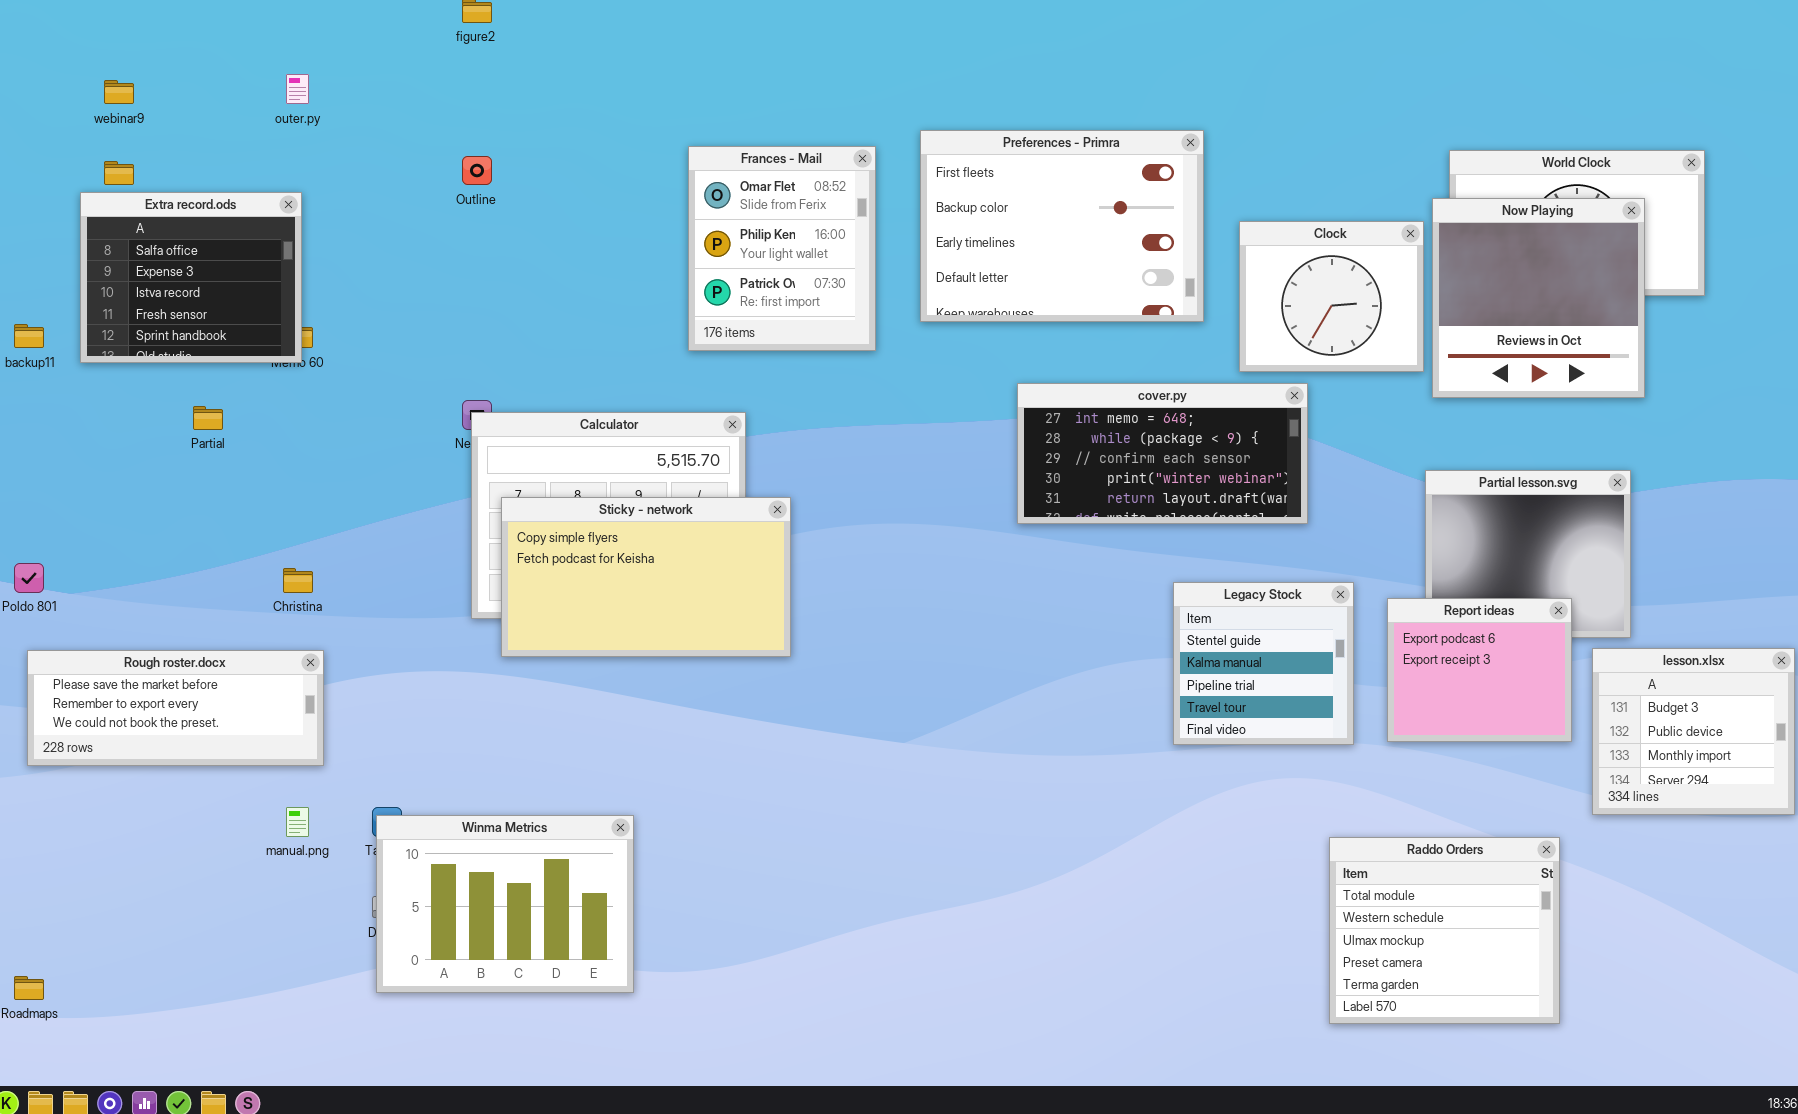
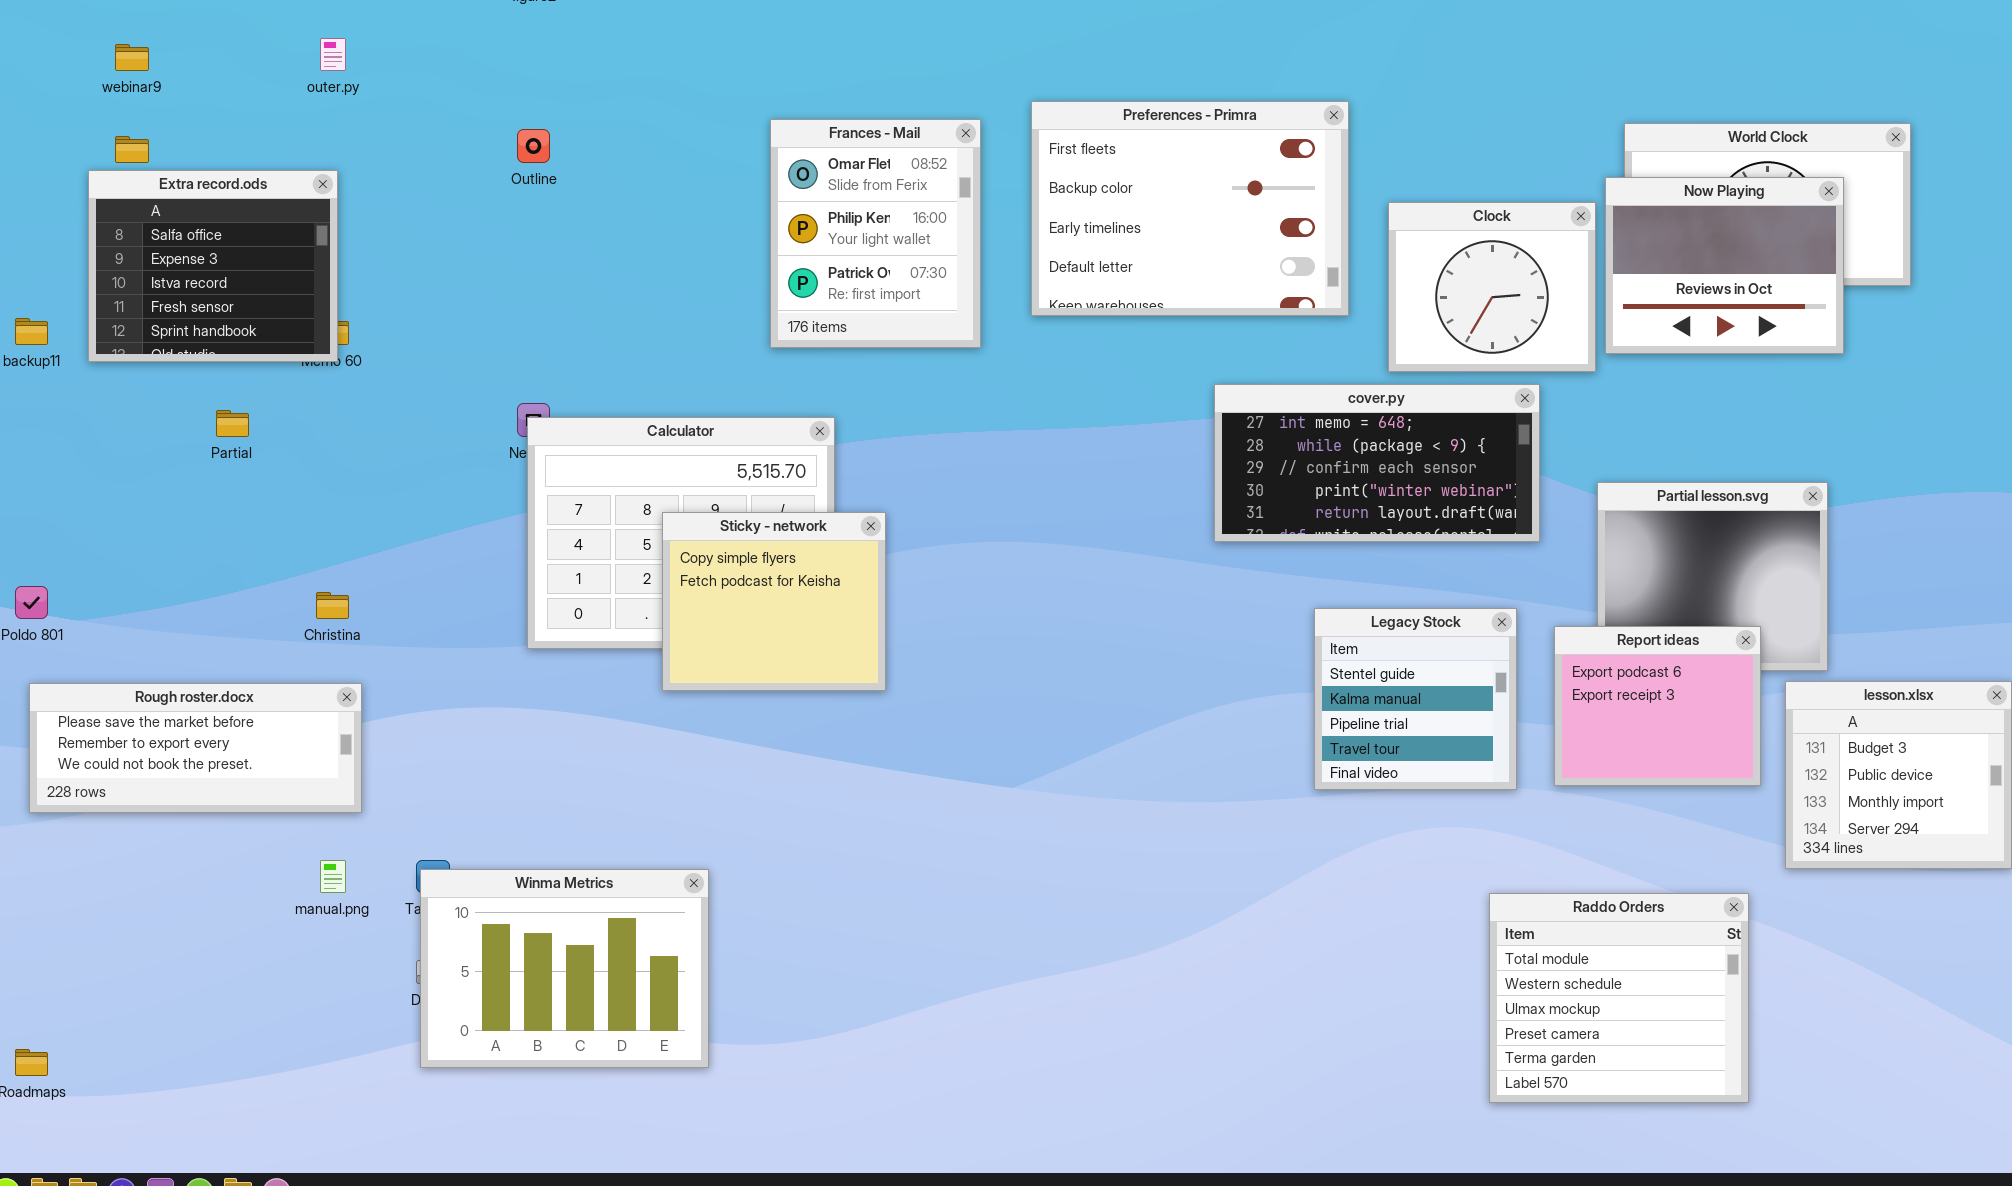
Now Playing: [1432,198,1645,398] -> [1605,177,1844,354], resized
cover.py: [1017,383,1308,524] -> [1214,384,1540,542], moved
Sticky - network: [501,497,791,657] -> [662,512,886,691], resized

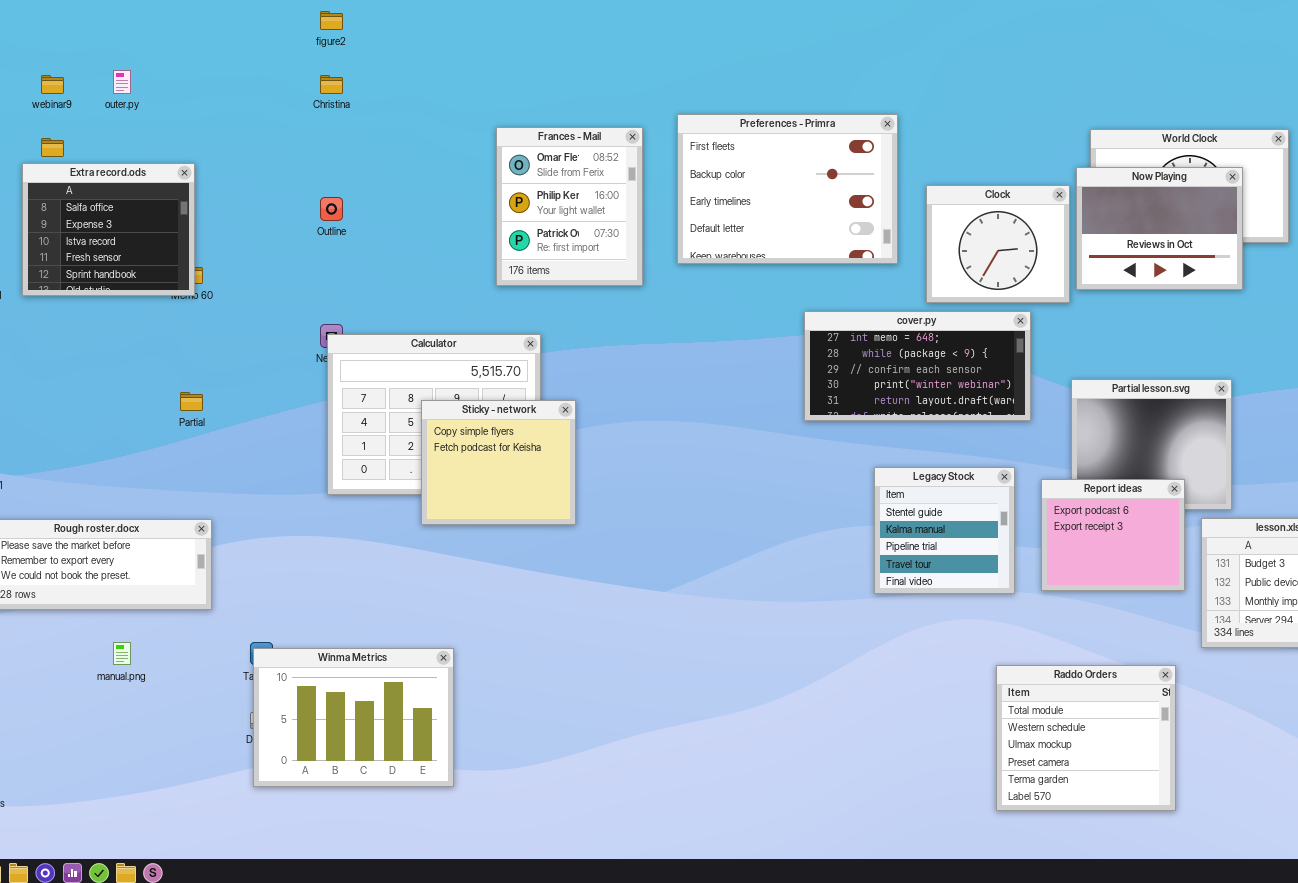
outer.py: [320,38,346,71] -> [113,70,131,94], moved
Outline: [517,129,550,163] -> [320,197,343,221], moved
Partial: [216,410,249,437] -> [180,392,203,411], moved
Christina: [316,592,349,619] -> [320,75,343,94], moved
manual.png: [320,860,346,893] -> [113,642,131,665], moved

